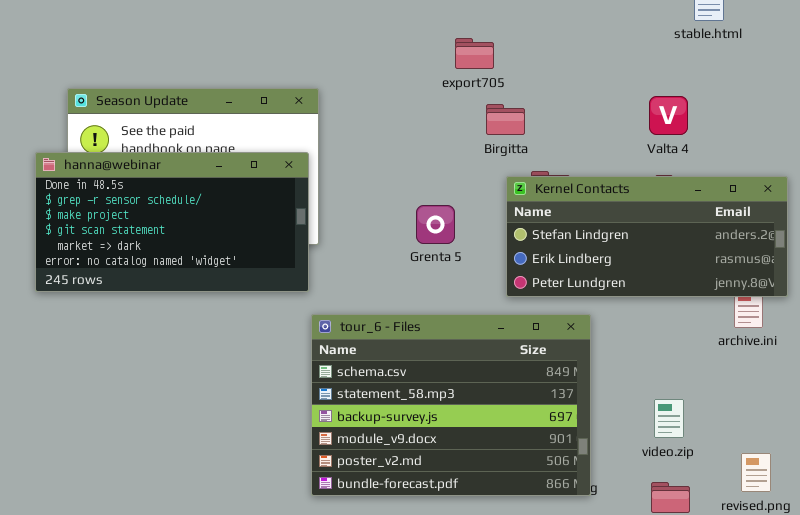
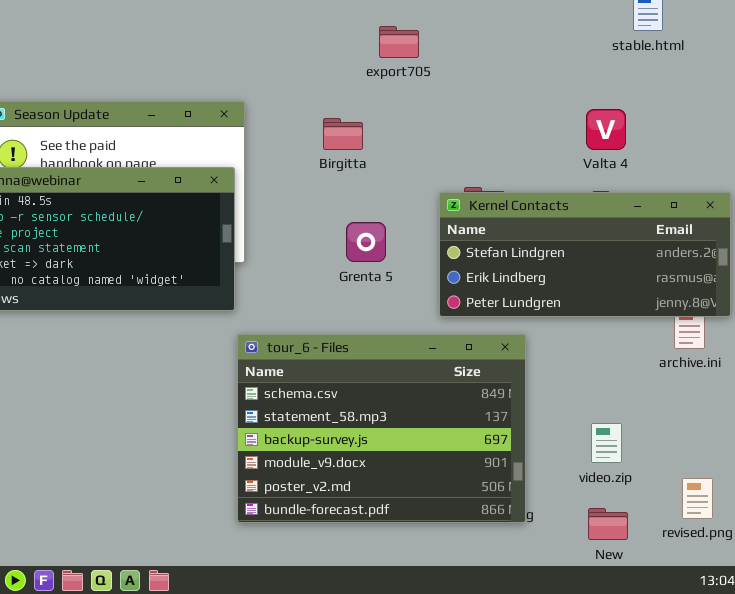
export705: [455,38,494,69] -> [379,26,419,58], moved
Birgitta: [486,104,525,135] -> [323,118,363,150], moved

